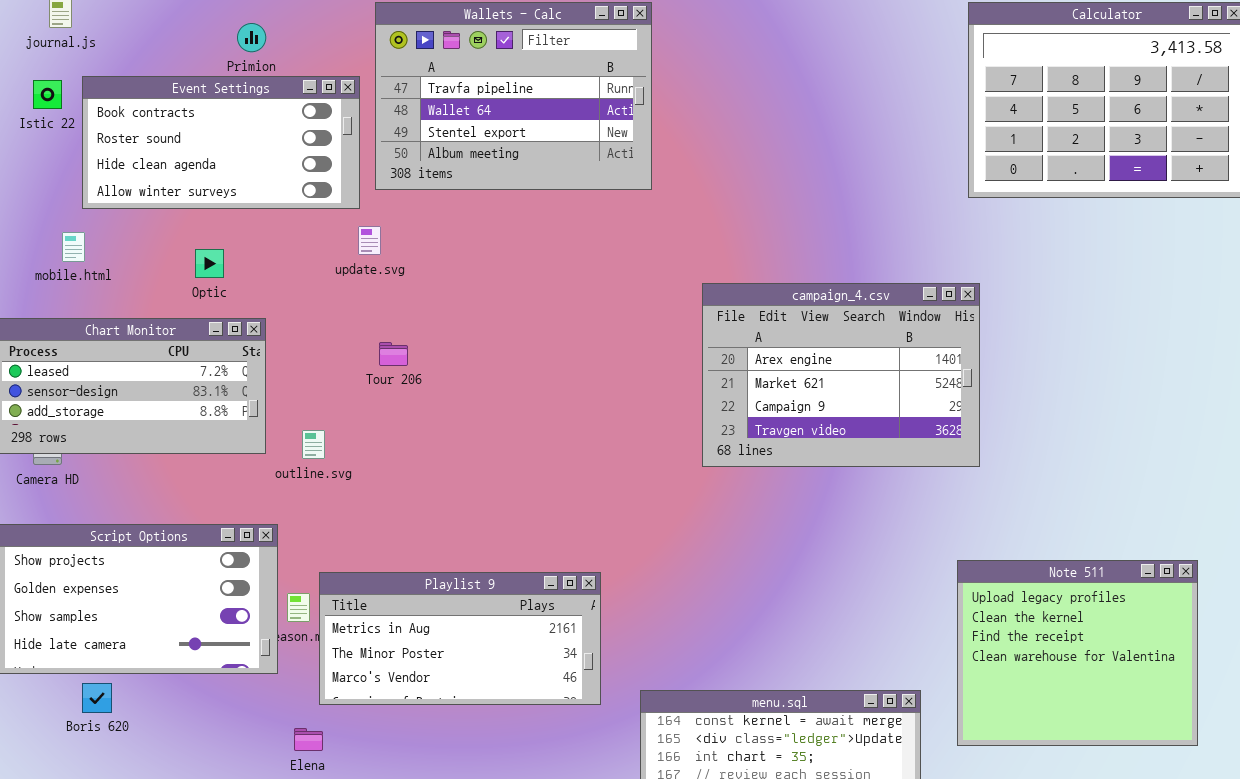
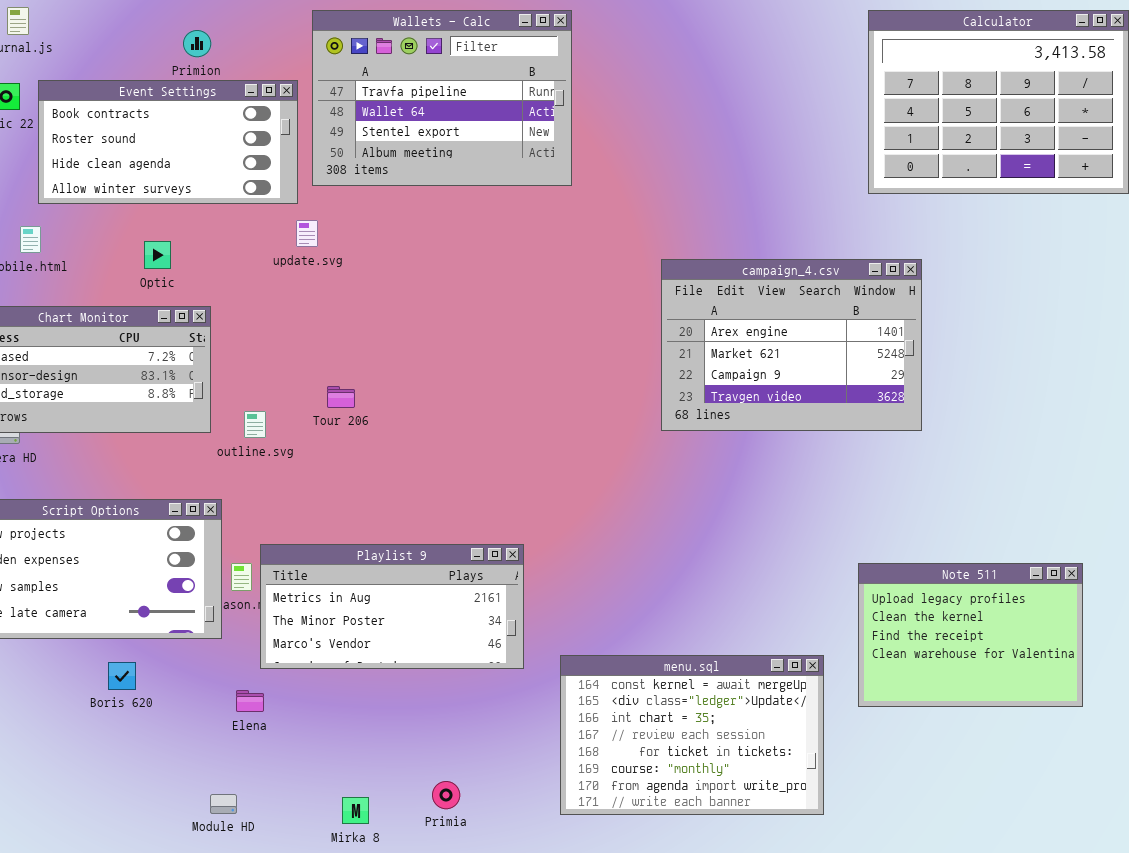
campaign_4.csv: [702,283,980,467] -> [661,259,922,431], moved
Tour 206: [379,342,408,366] -> [327,386,355,408], moved
Note 511: [957,560,1198,746] -> [858,563,1083,707], resized
Boris 620: [82,683,112,713] -> [108,662,136,690], moved

